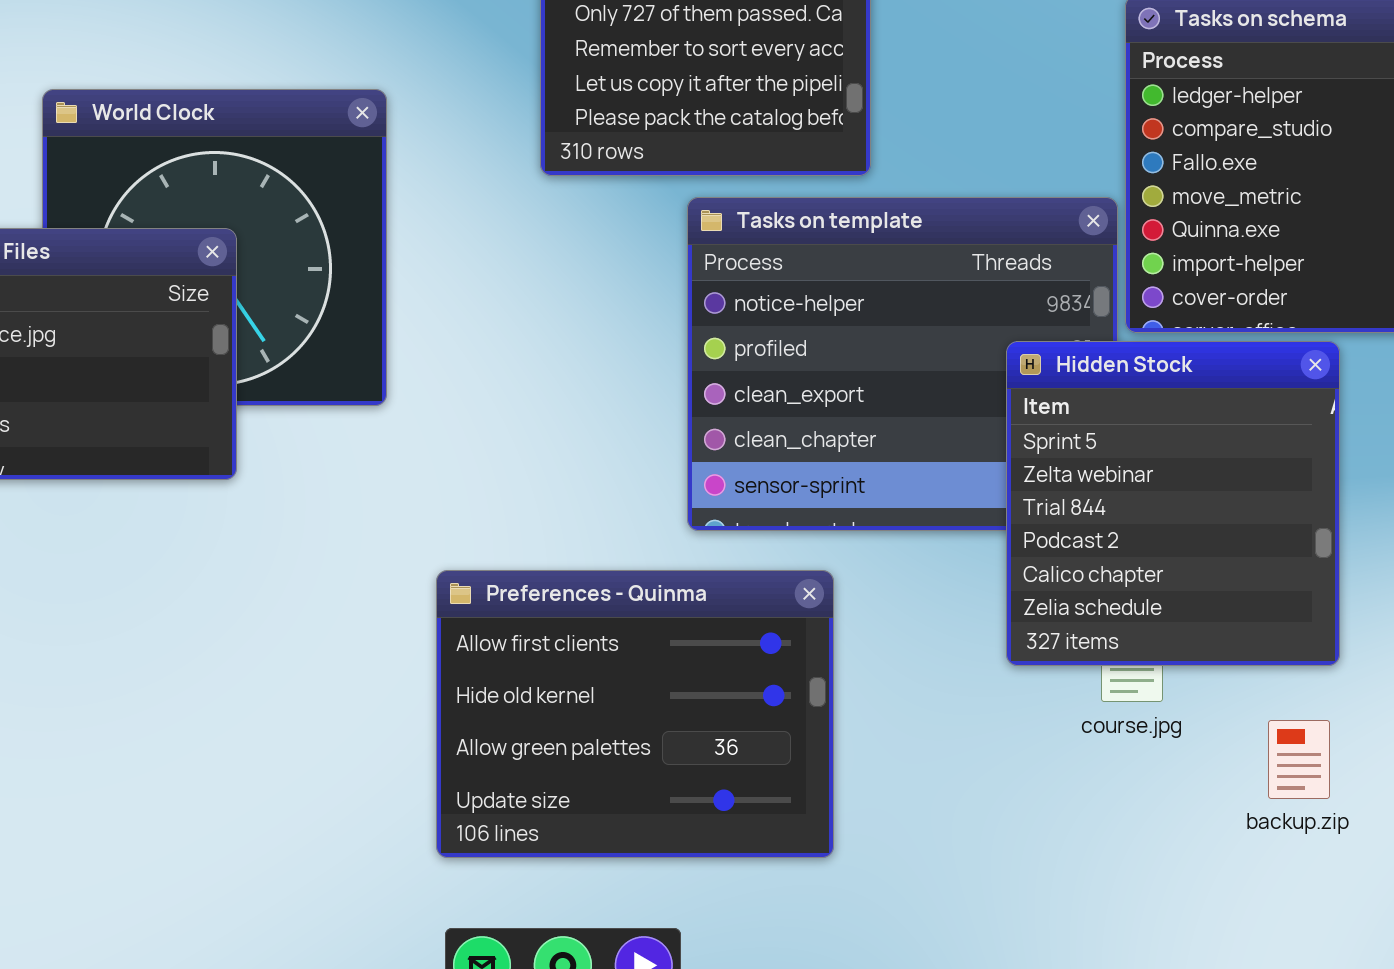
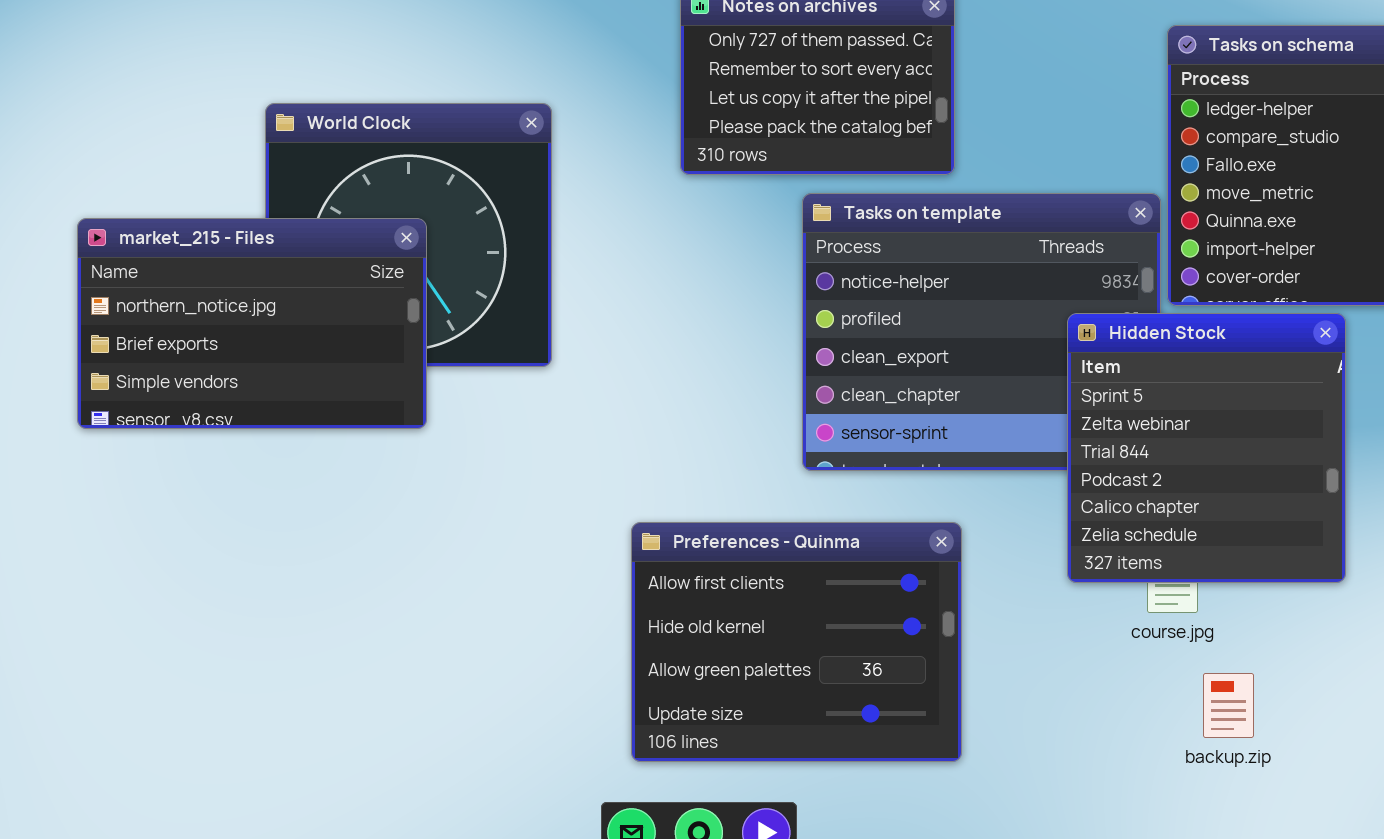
Preferences - Quinma: [436,570,834,858] -> [631,522,962,762], moved
backup.zip: [1268,720,1330,799] -> [1203,673,1254,738], moved

